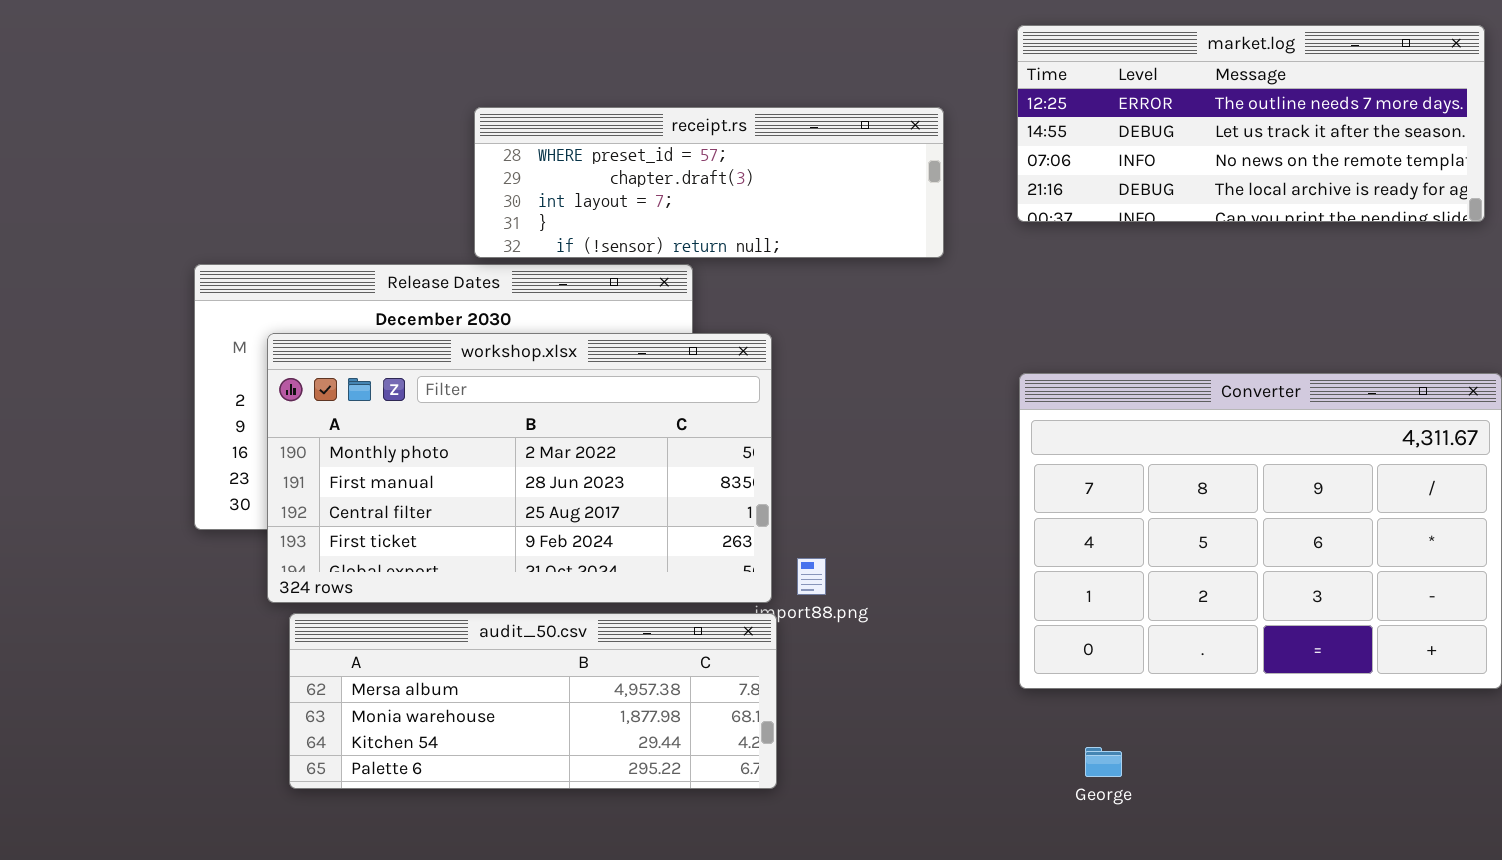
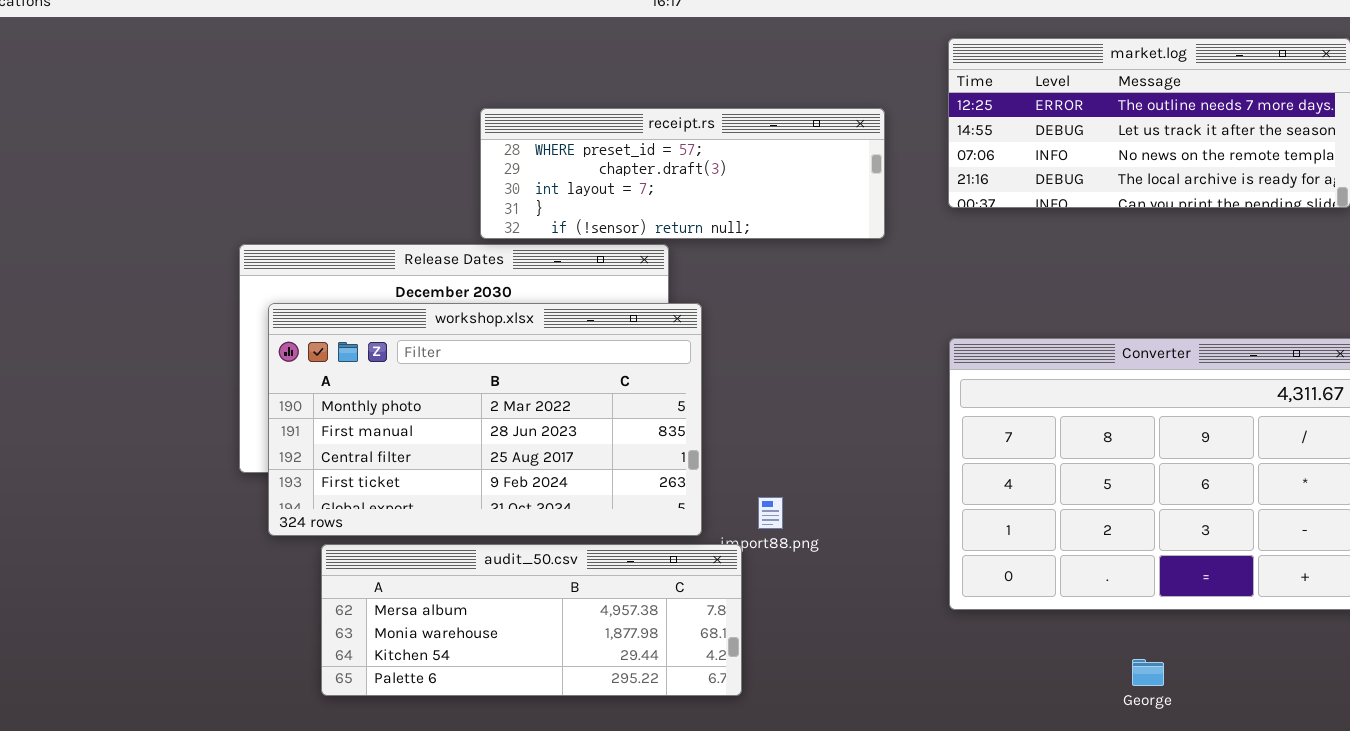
workshop.xlsx: [267,333,772,603] -> [268,303,702,536], moved
George: [1085,747,1122,777] -> [1132,659,1164,686], moved

